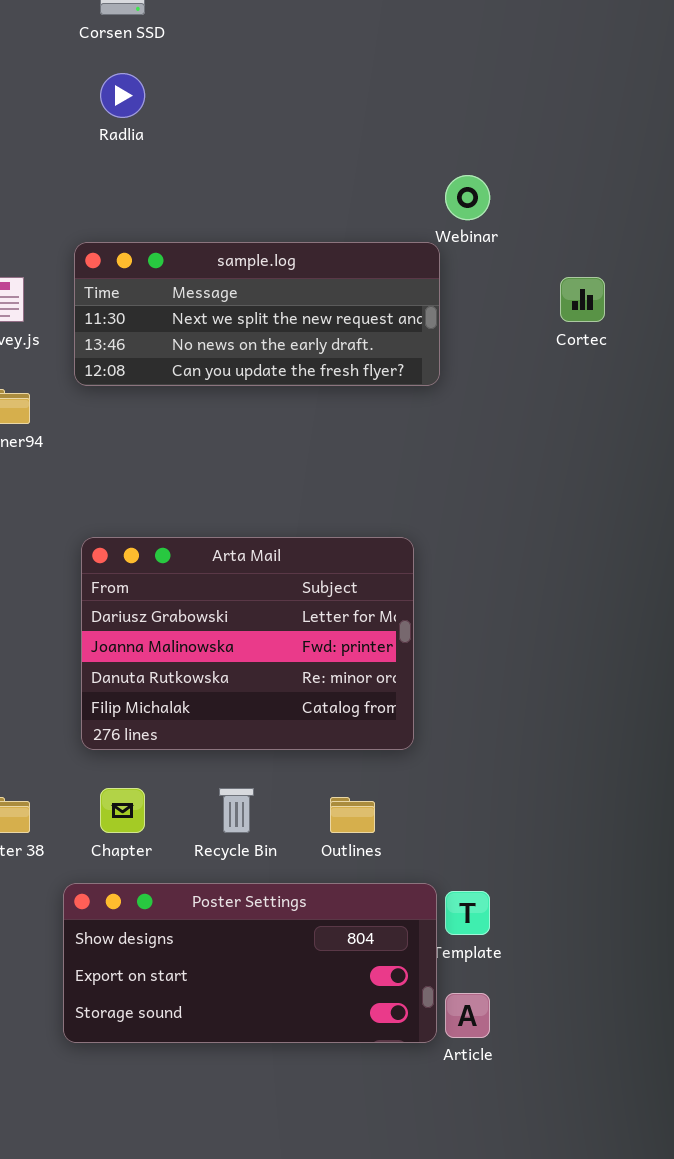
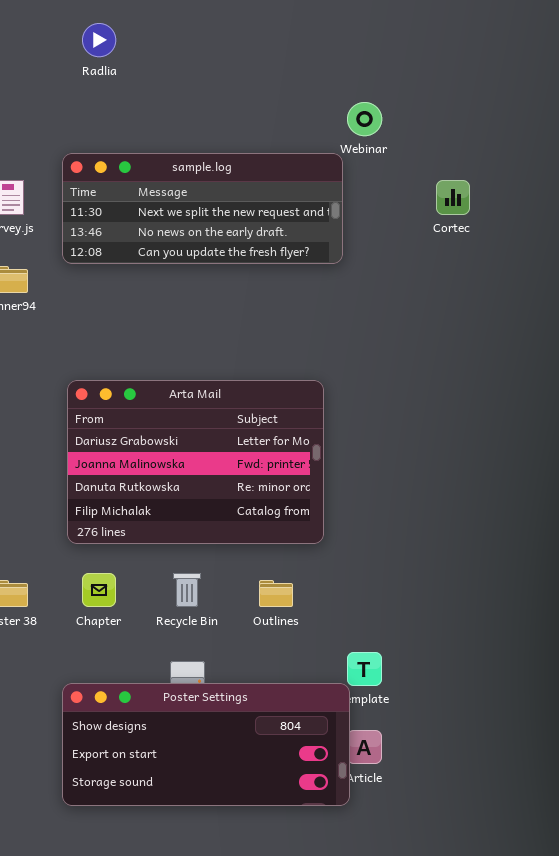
Poster Settings: [63,883,437,1043] -> [62,683,350,806], moved

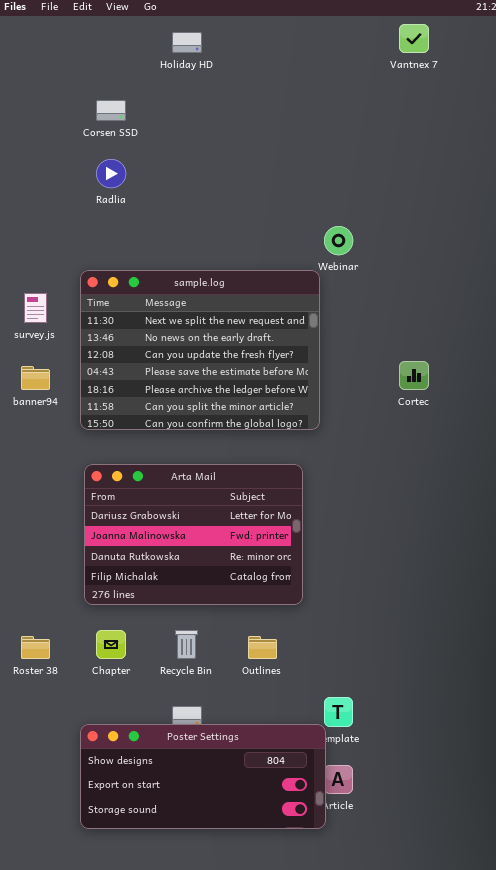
sample.log: [62,153,343,264] -> [80,270,320,430], resized
Cortec: [436,180,470,215] -> [399,361,429,390], moved

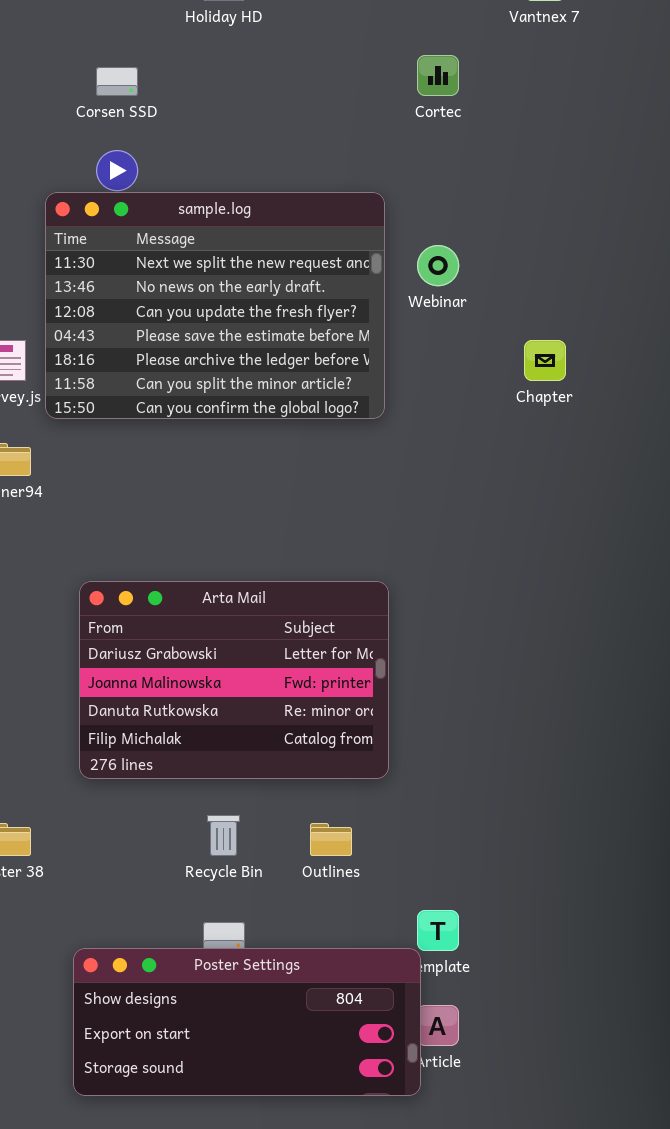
sample.log: [80,270,320,430] -> [45,192,385,419], moved
Cortec: [399,361,429,390] -> [417,55,459,96], moved
Chapter: [96,630,126,659] -> [524,340,566,381], moved

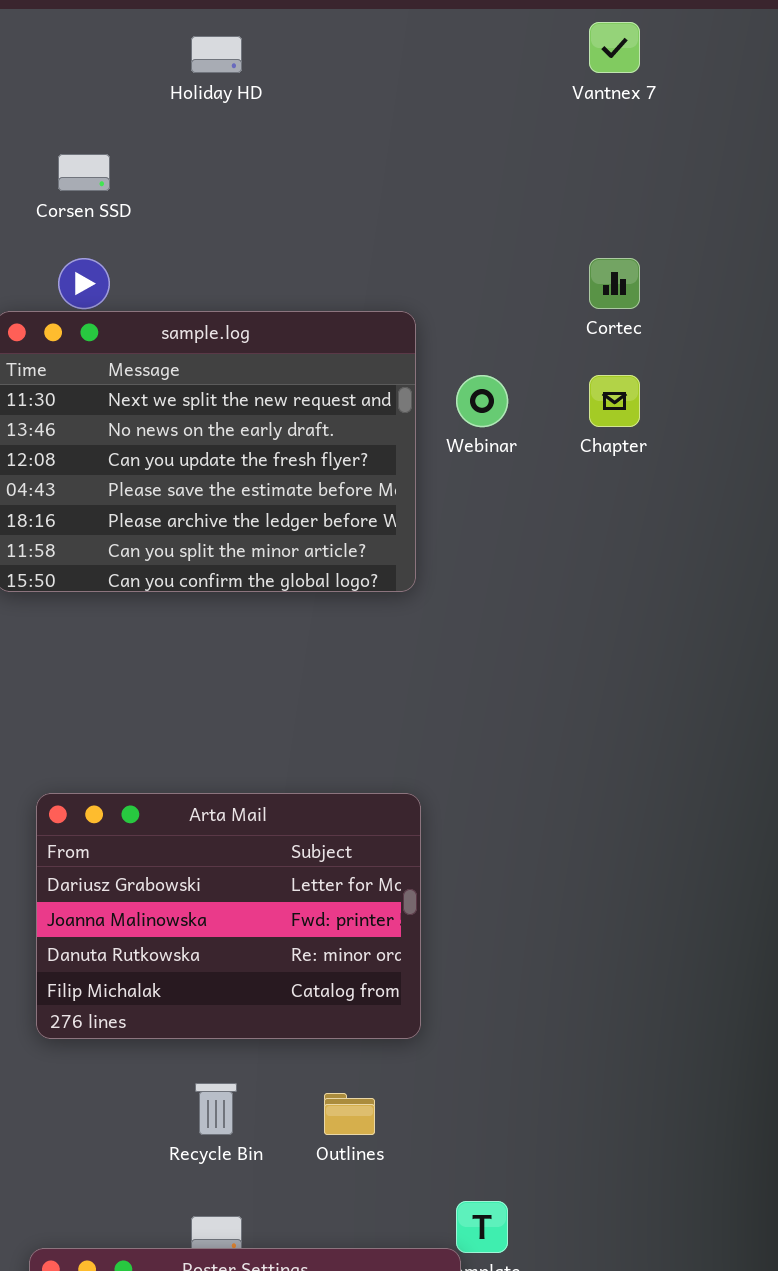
Cortec: [417,55,459,96] -> [589,258,640,309], moved
Chapter: [524,340,566,381] -> [589,375,640,427], moved

